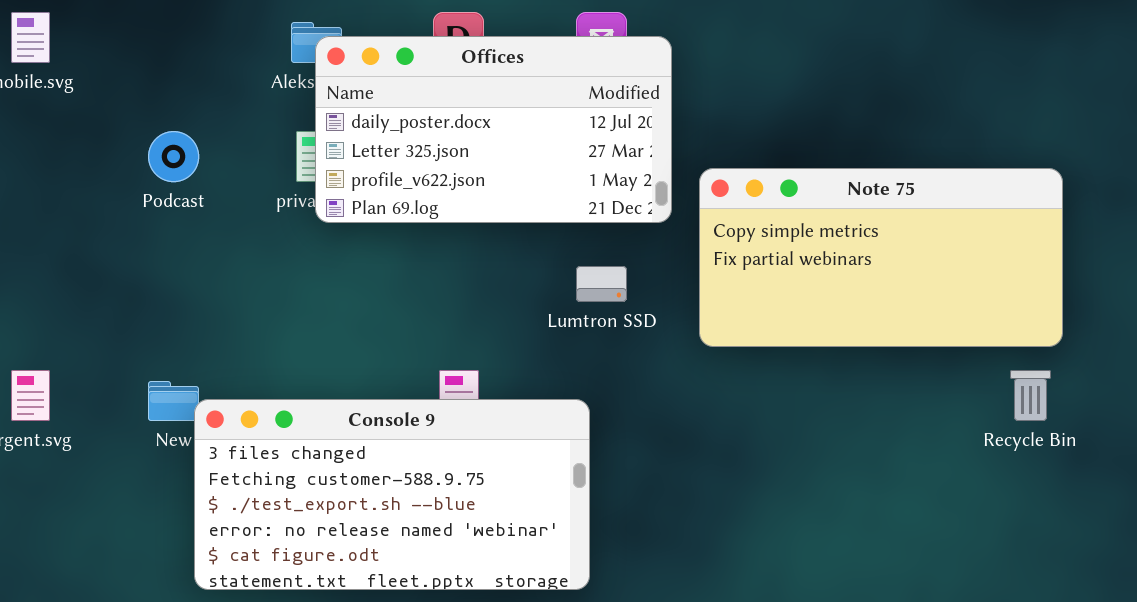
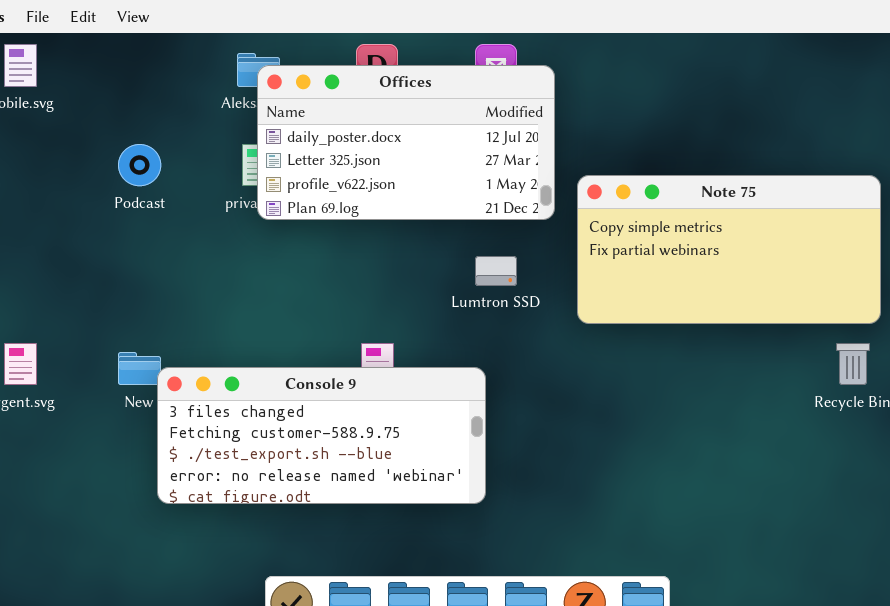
Console 9: [194,399,590,590] -> [157,367,486,504], resized

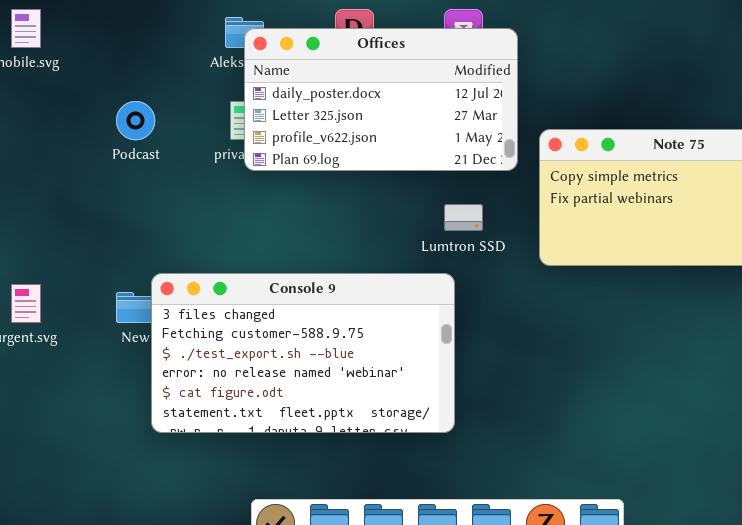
Console 9: [157,367,486,504] -> [151,273,455,433], resized

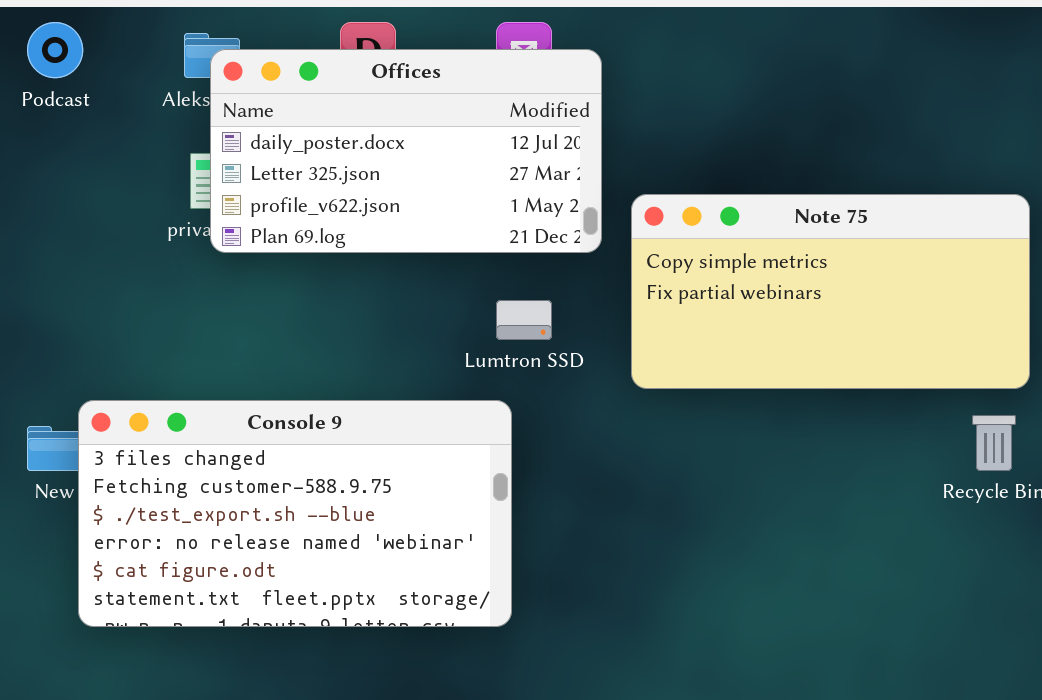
Podcast: [116,101,155,140] -> [27,22,83,78], moved

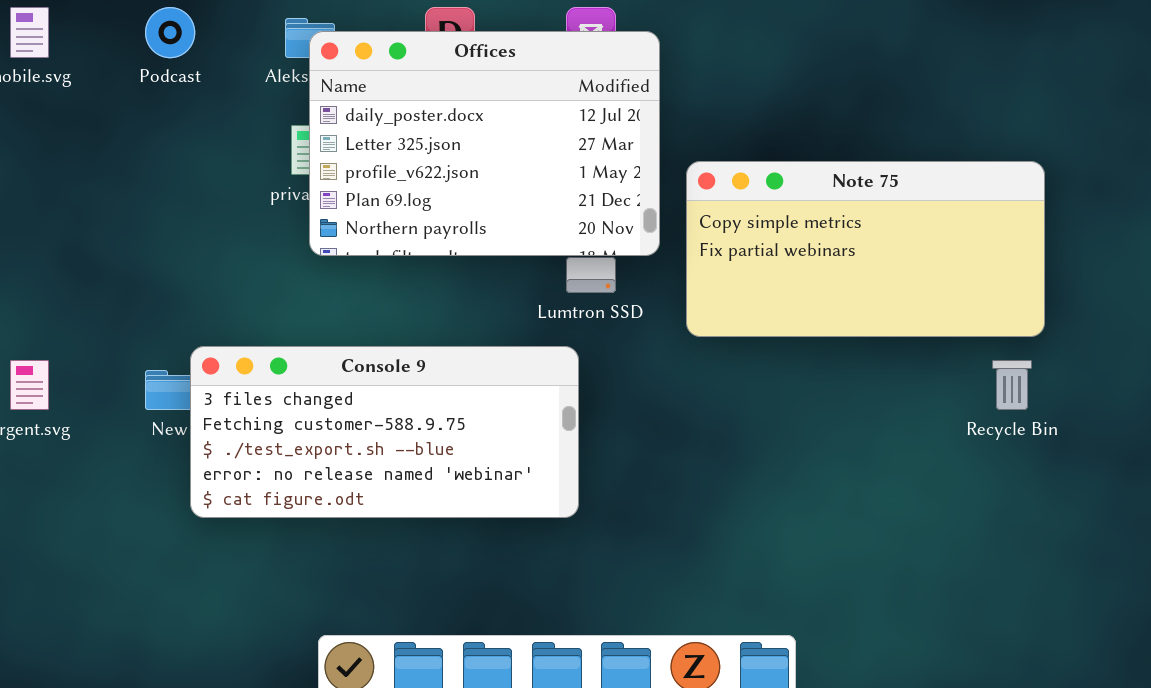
Offices: [210,49,602,253] -> [309,31,660,256], resized
Console 9: [78,400,512,627] -> [190,346,579,518], resized

